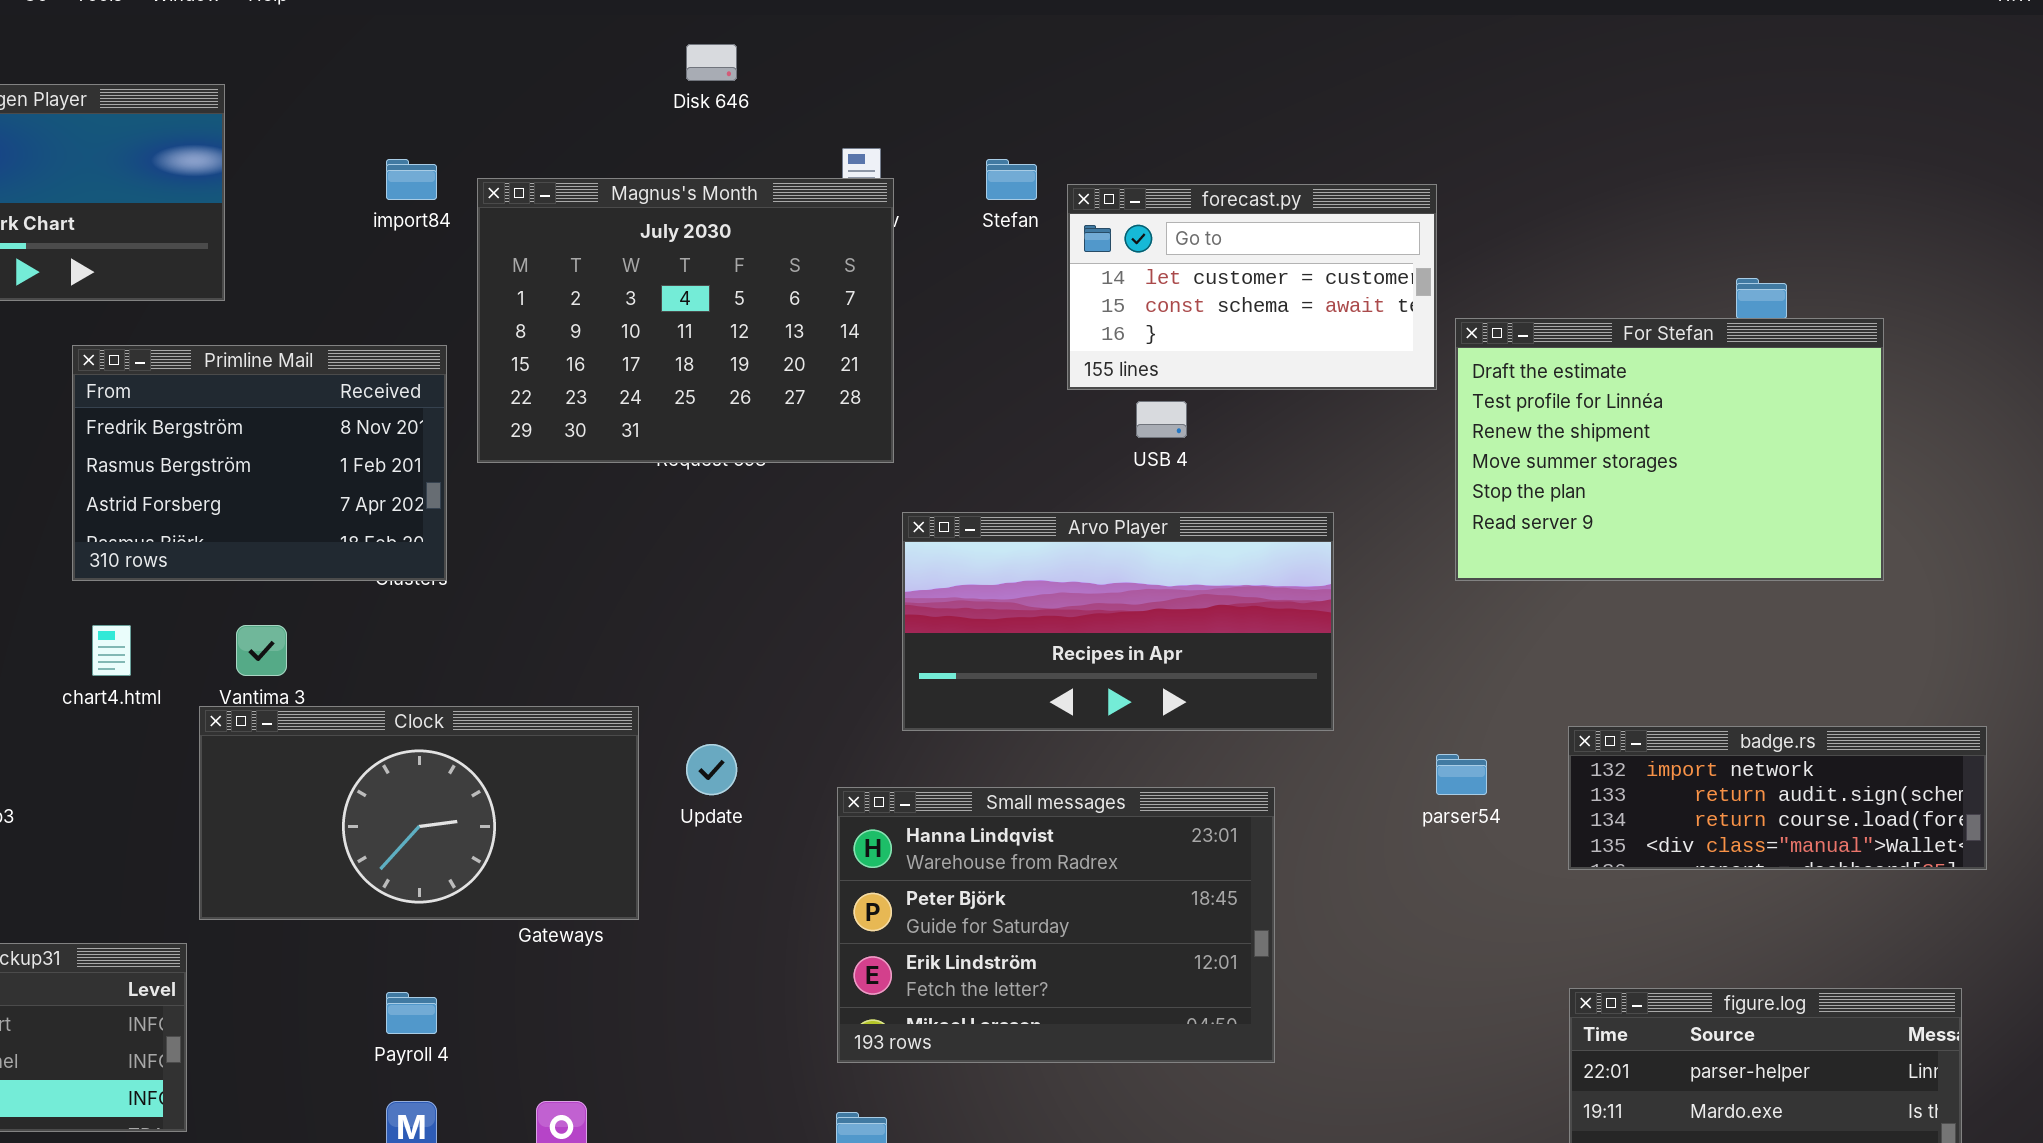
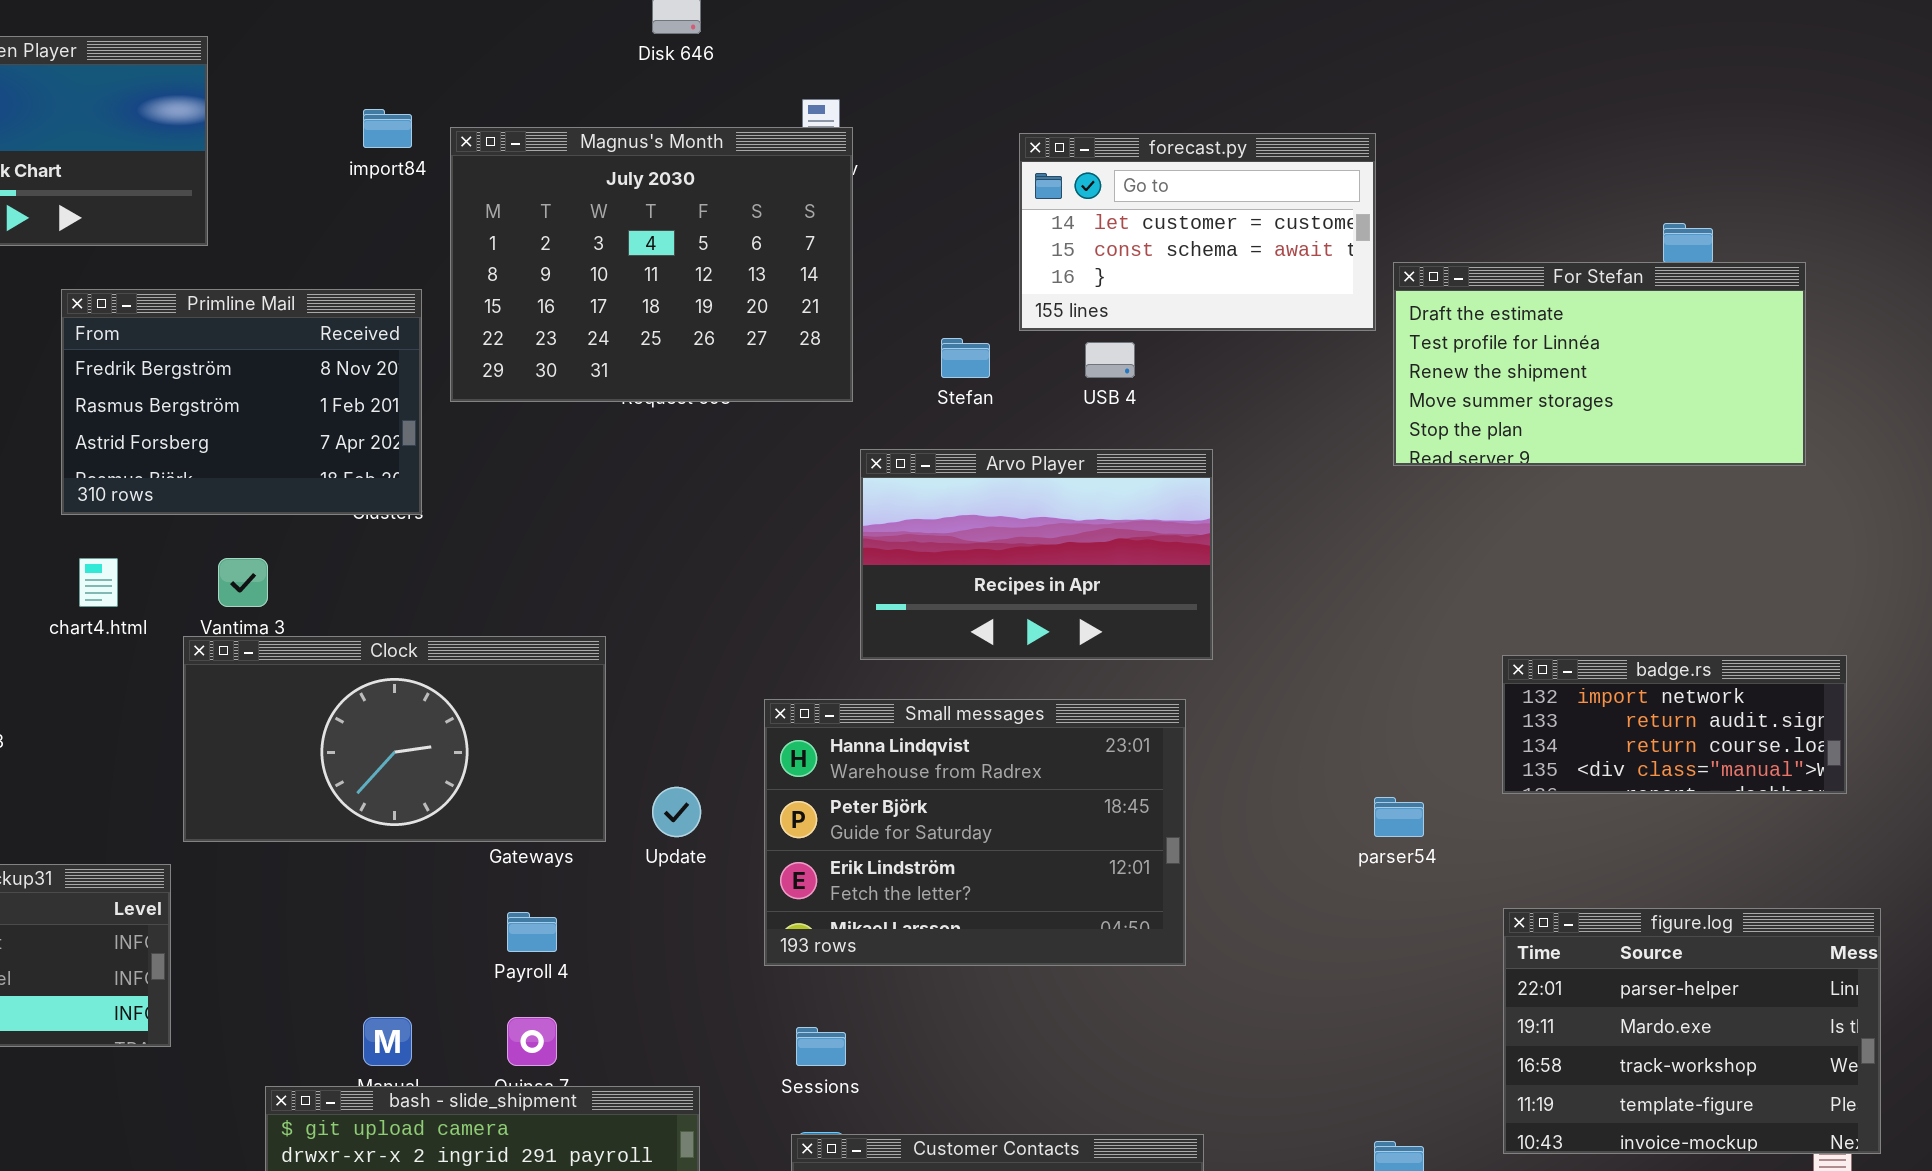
Stefan: [986,159,1037,200] -> [941,338,990,378], moved
For Stefan: [1455,318,1884,581] -> [1393,262,1806,466], resized
Arvo Player: [902,512,1334,731] -> [860,449,1213,660], resized
badge.rs: [1568,726,1987,870] -> [1502,655,1847,794], resized
Update: [686,744,737,795] -> [652,787,701,837], moved
parser54: [1436,754,1487,795] -> [1374,797,1424,837], moved
Small messages: [837,787,1275,1063] -> [764,699,1186,966], moved
Payroll 4: [386,992,437,1034] -> [507,912,557,952], moved

